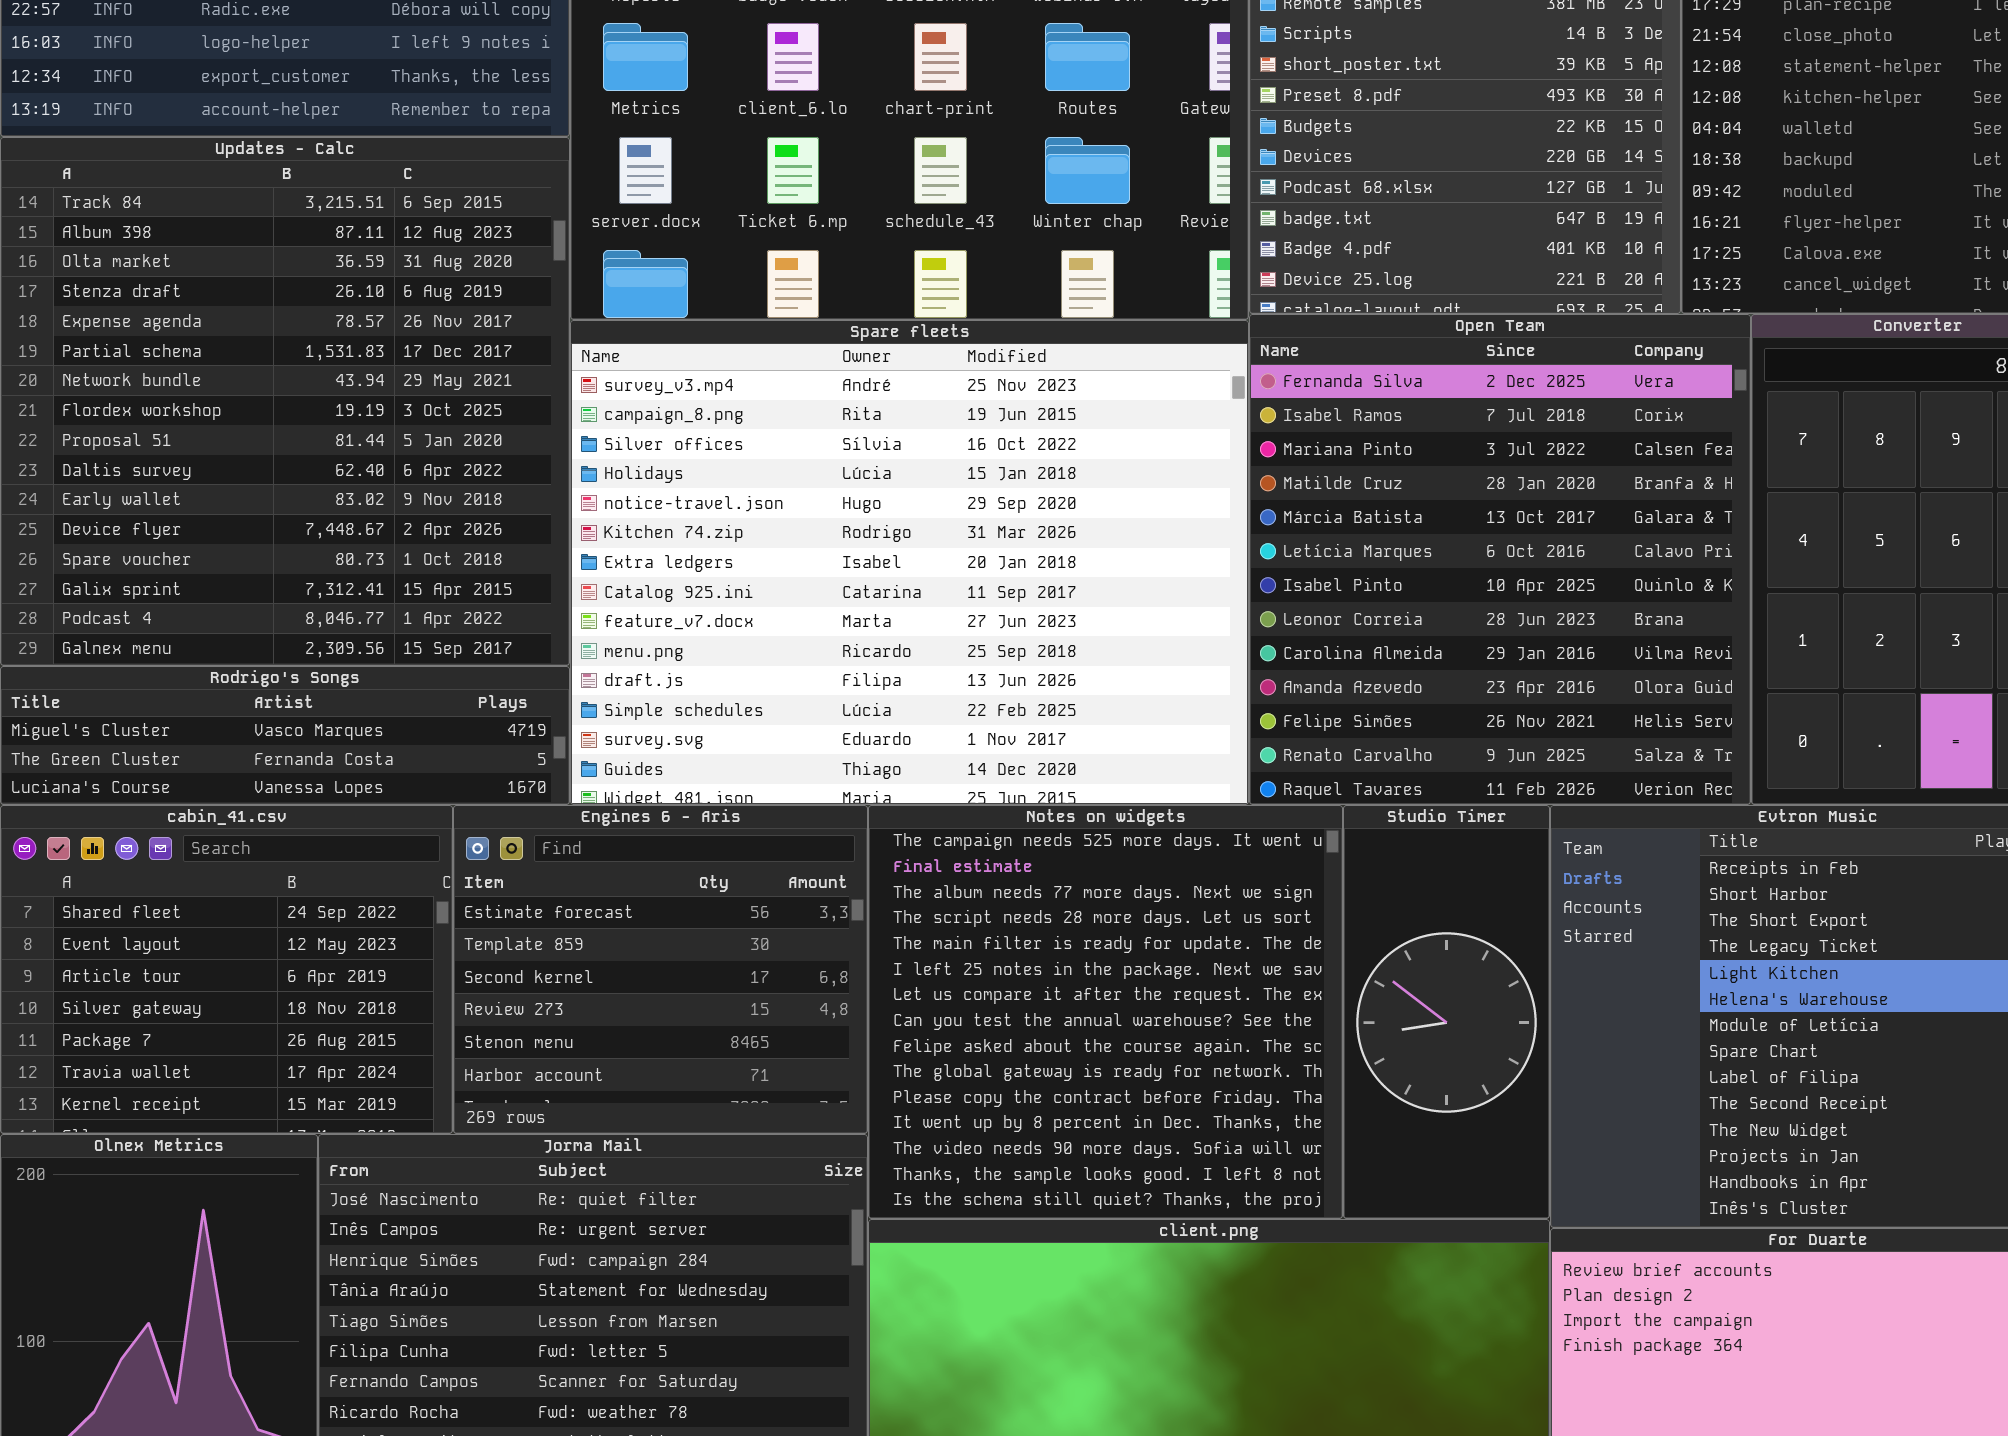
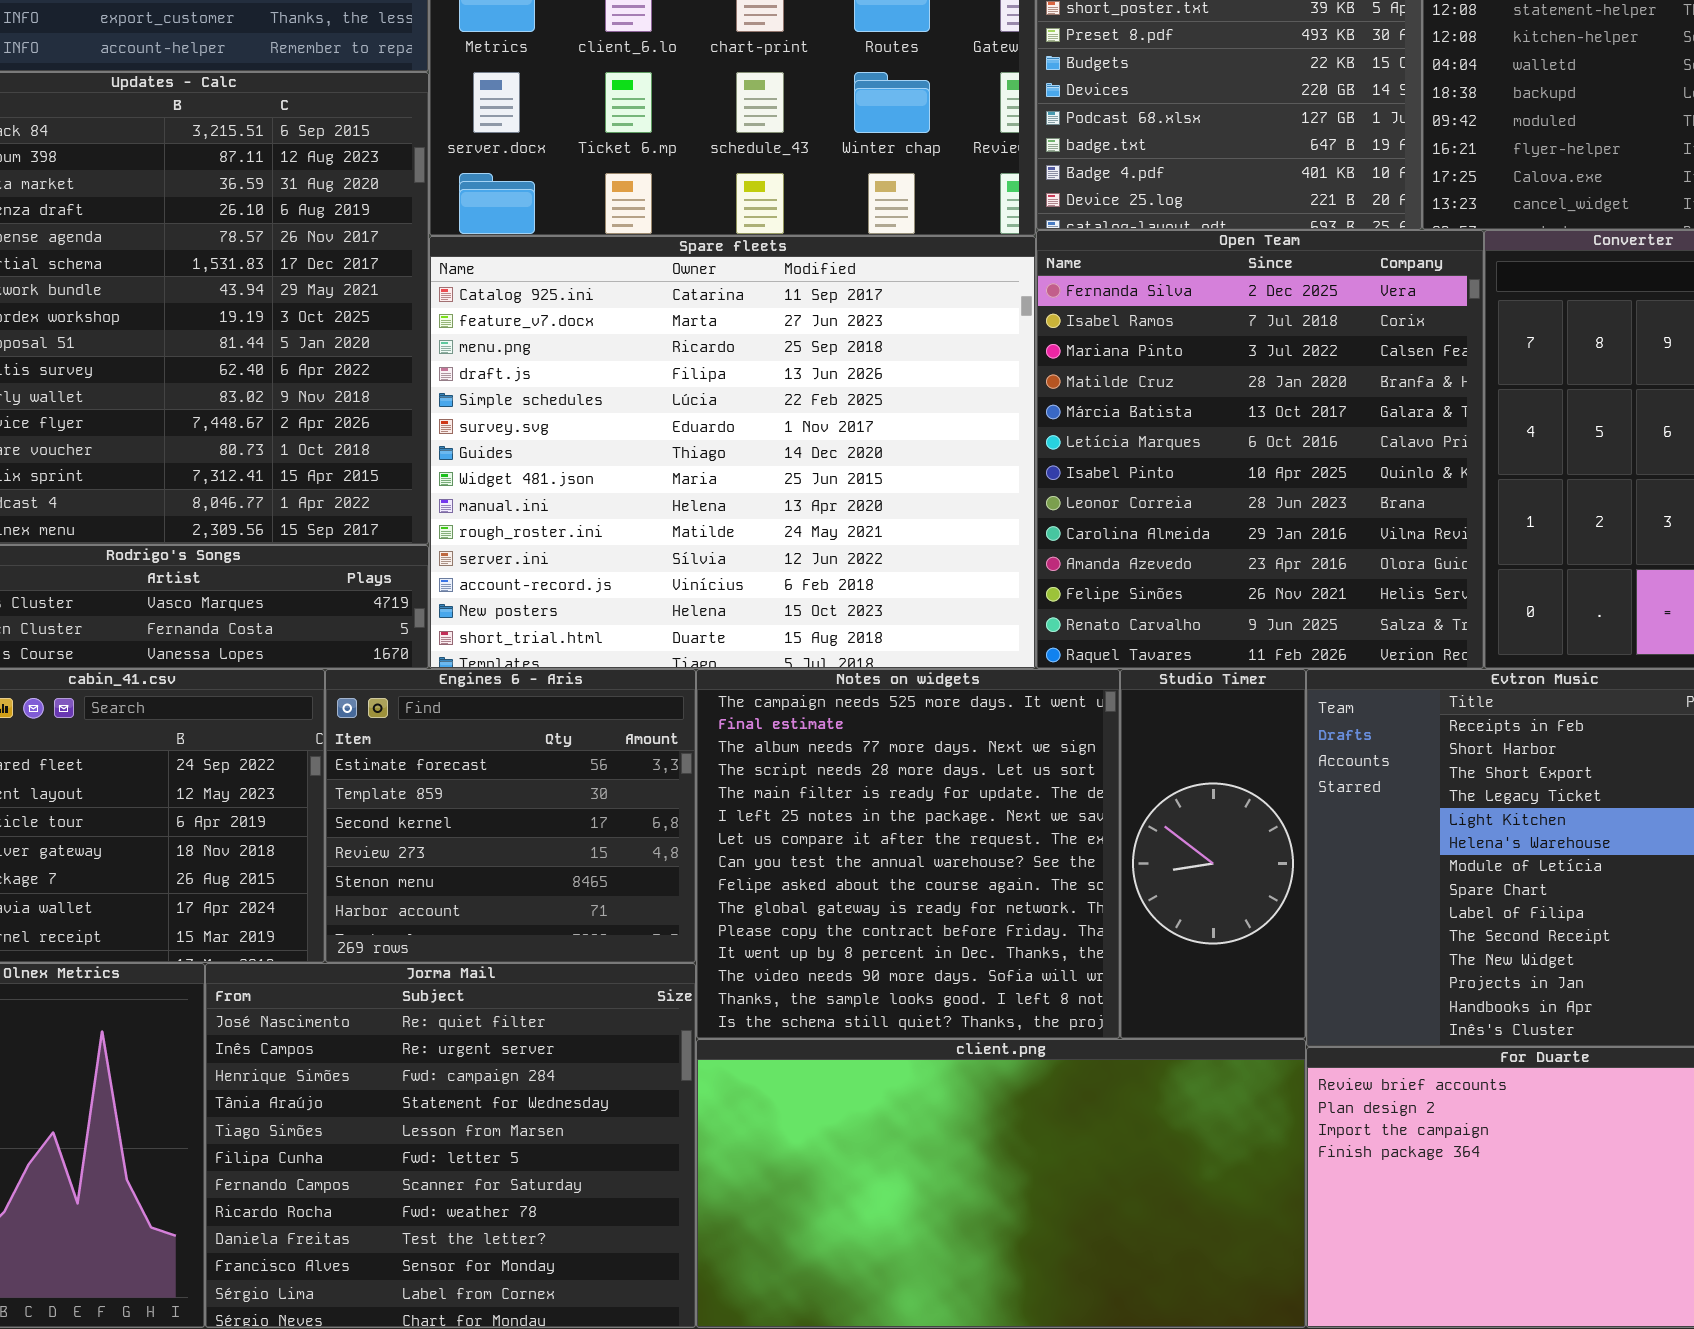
Spare fleets: [570,320,1249,805] -> [429,236,1036,669], scrolled down 7 rows

